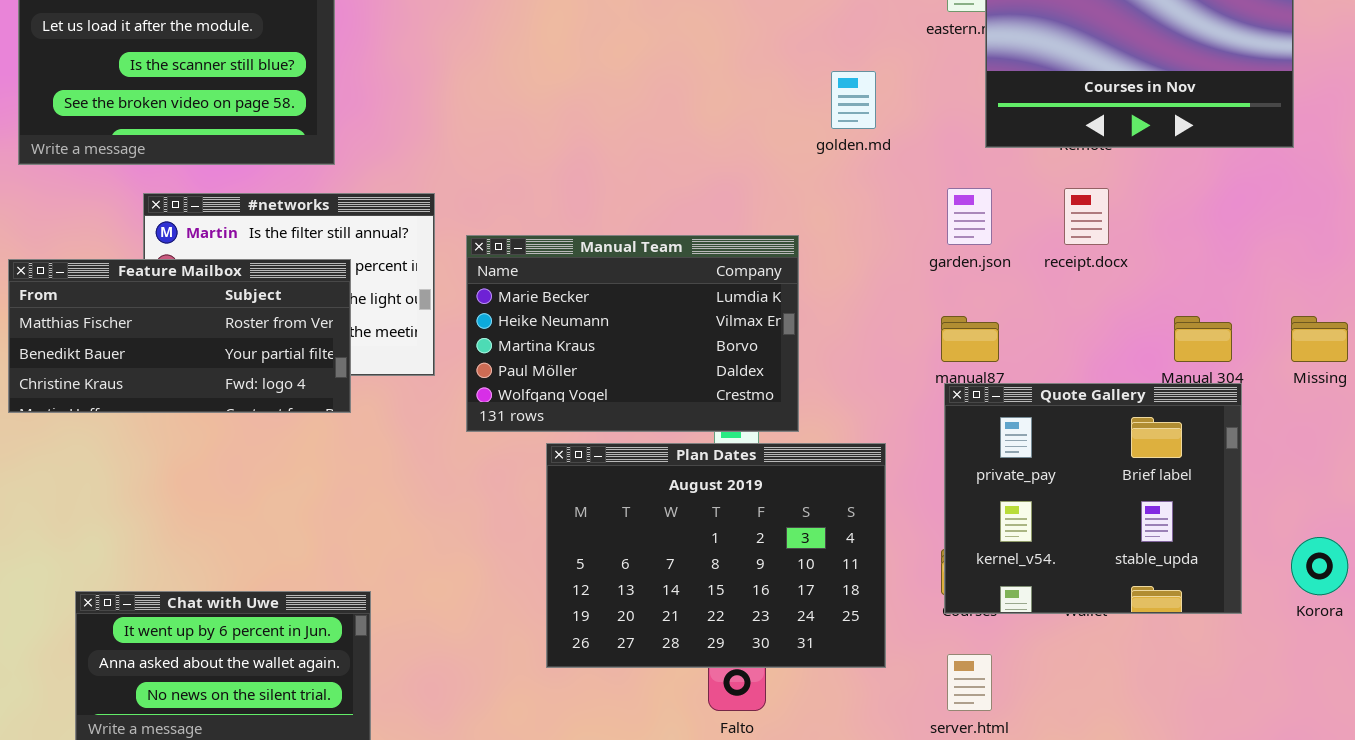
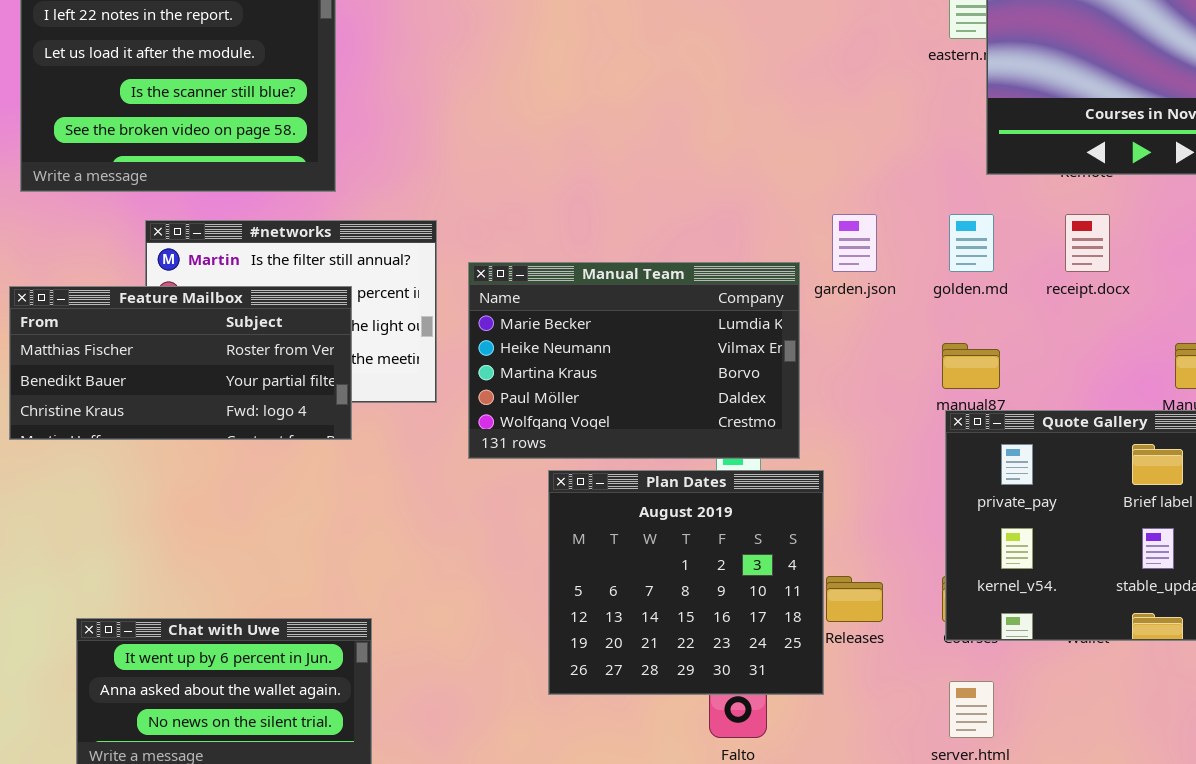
golden.md: [831,71,876,129] -> [949,214,994,272], moved
garden.json: [947,188,992,245] -> [832,214,877,272], moved
Plan Dates: [546,443,886,668] -> [548,470,824,695], resized

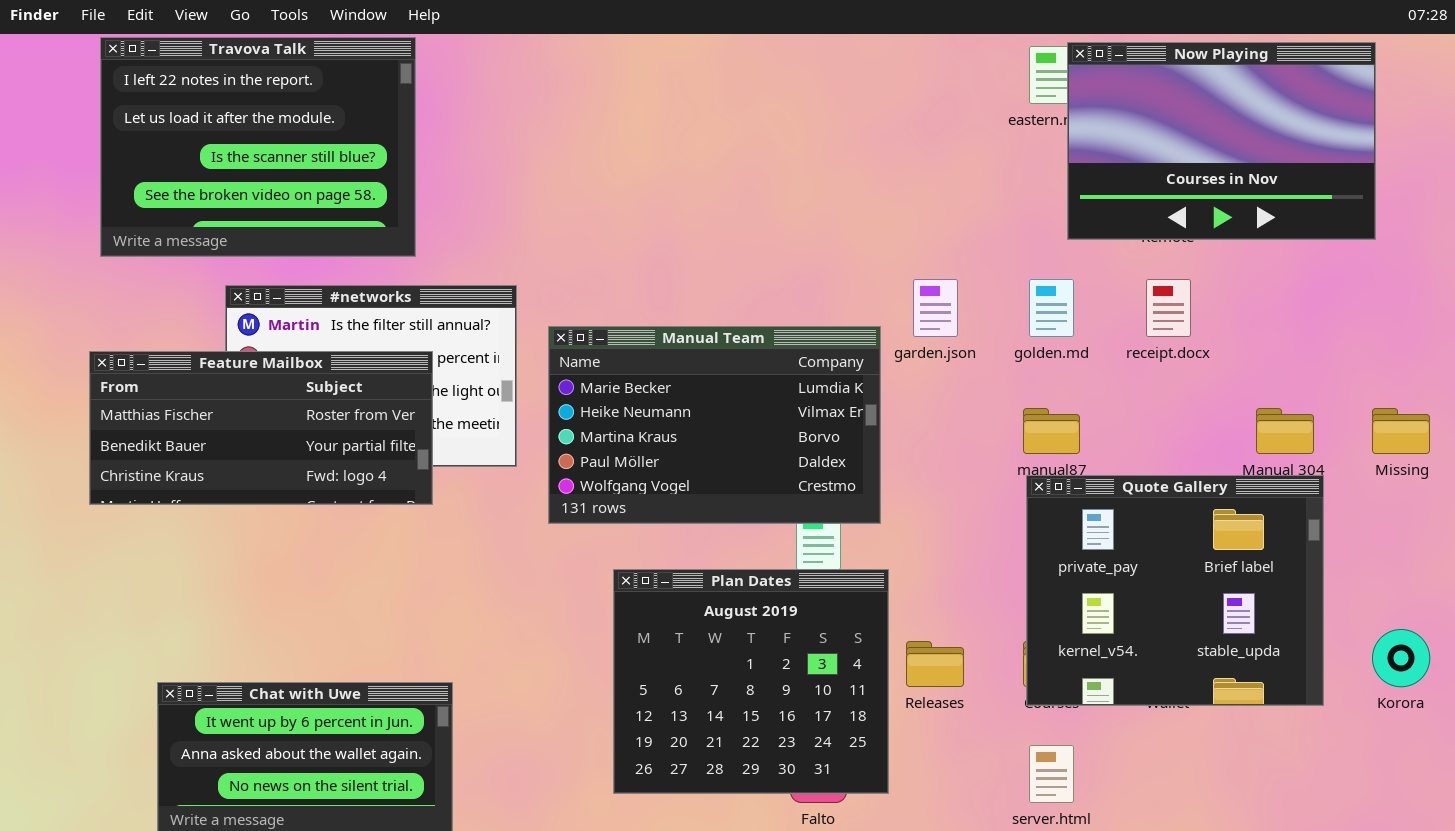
Plan Dates: [548,470,824,695] -> [613,569,889,794], moved

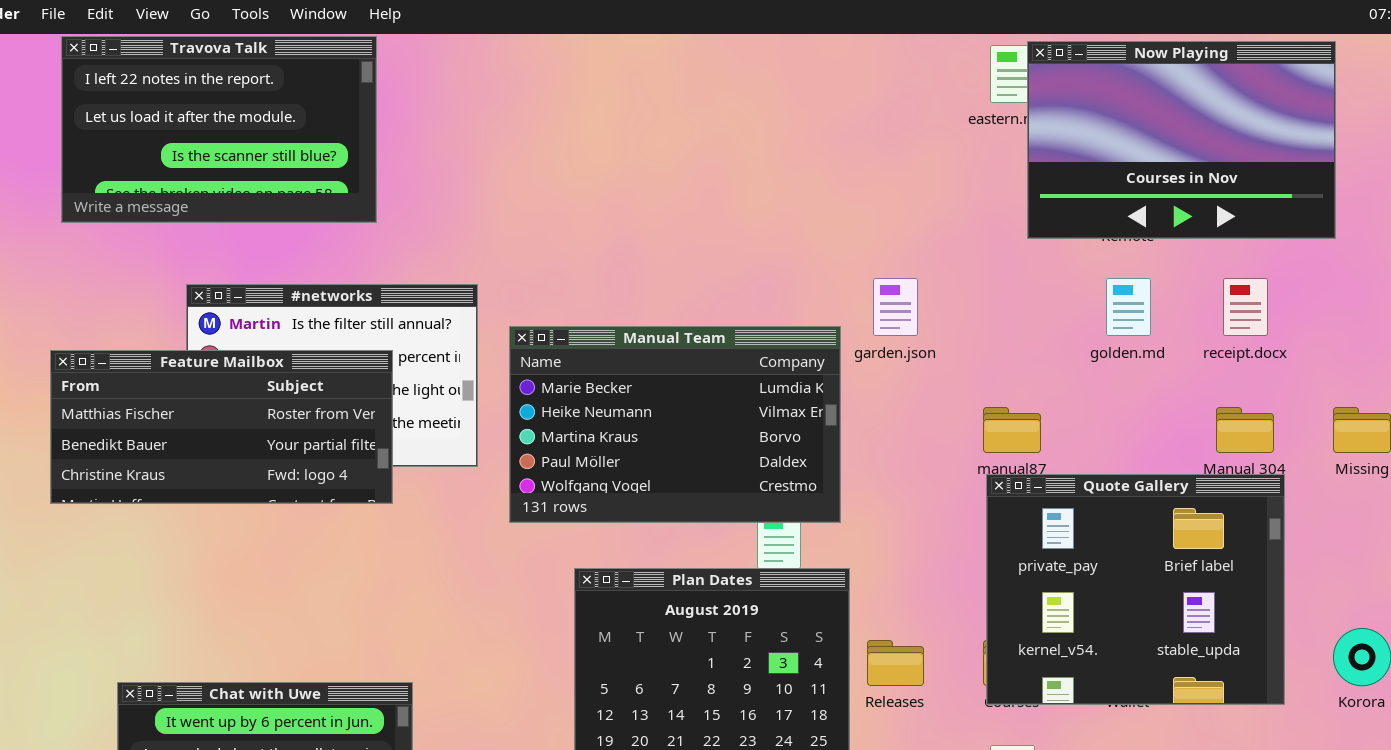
Travova Talk: [100,37,416,257] -> [61,36,377,223], resized
golden.md: [1029,279,1074,337] -> [1106,278,1151,336], moved
receipt.docx: [1146,279,1191,337] -> [1223,278,1268,336], moved

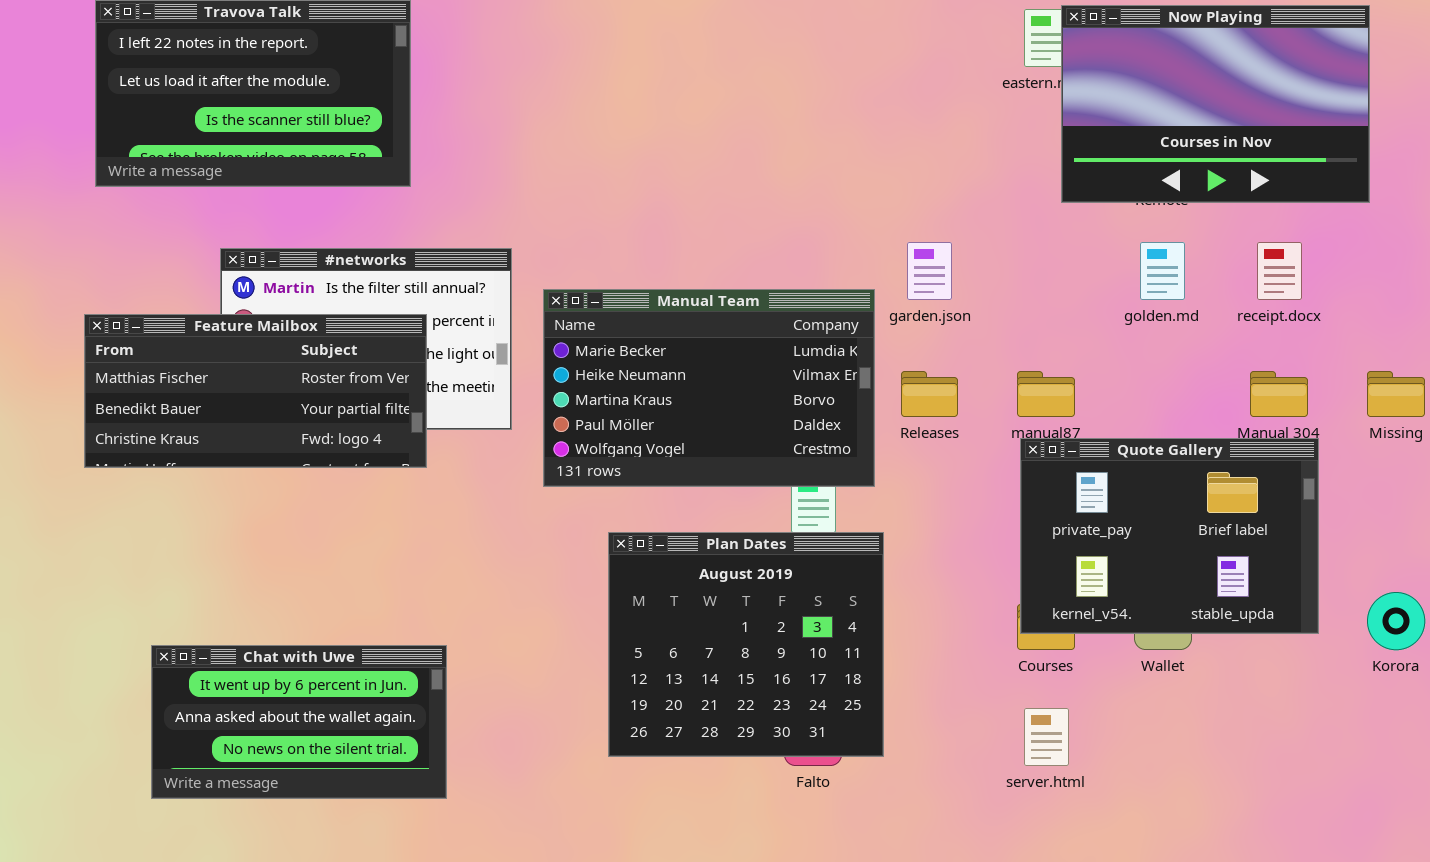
Quote Gallery: [986,474,1285,705] -> [1020,438,1319,634], resized
Releases: [867,640,924,686] -> [901,371,958,417], moved

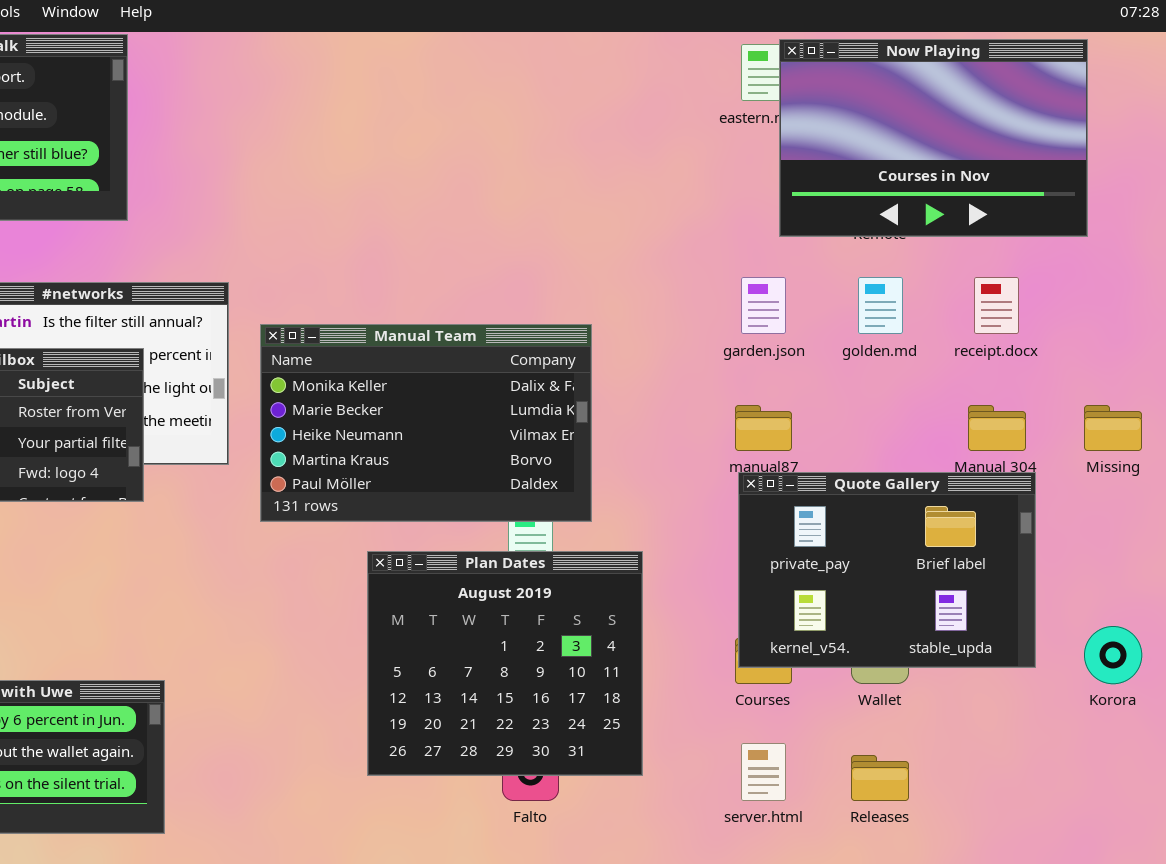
garden.json: [907,242,952,300] -> [741,277,786,334], moved
Manual Team: [543,289,875,487] -> [260,324,592,522], scrolled up 1 row
Releases: [901,371,958,417] -> [851,755,909,801], moved
Plan Dates: [608,532,884,757] -> [367,551,643,776], moved

